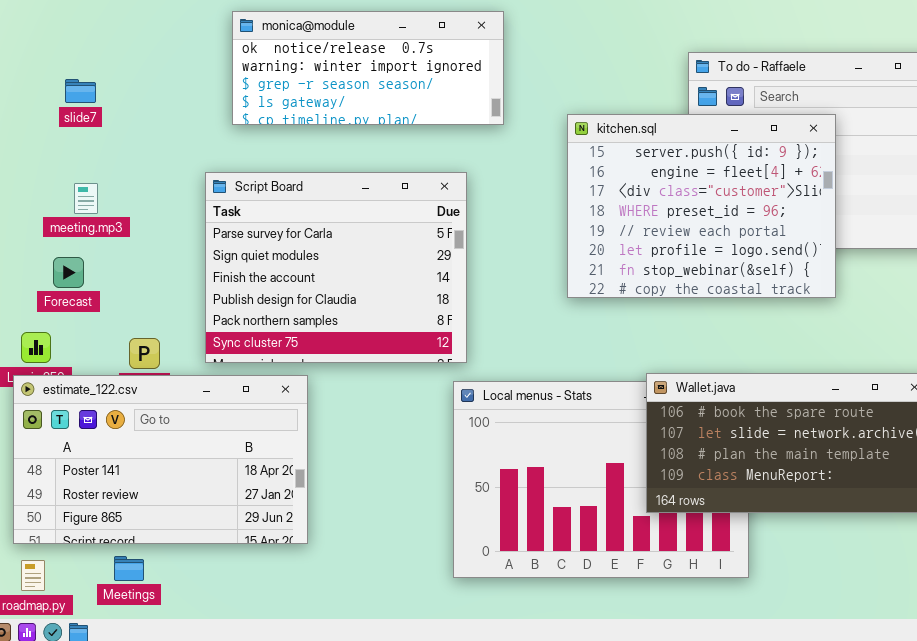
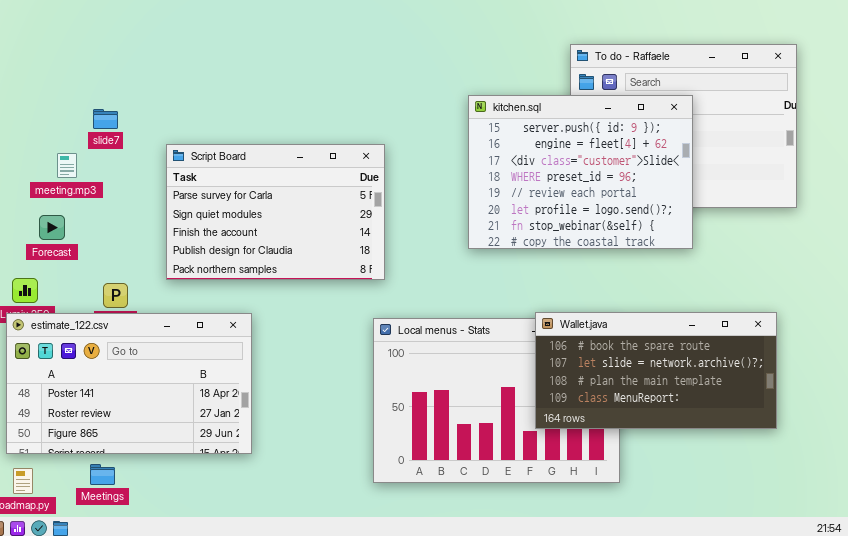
monica@module: [232,11,504,125] -> none, closed
slide7: [65,79,96,103] -> [93,109,118,129], moved
Script Board: [205,172,467,363] -> [166,144,385,280], resized

